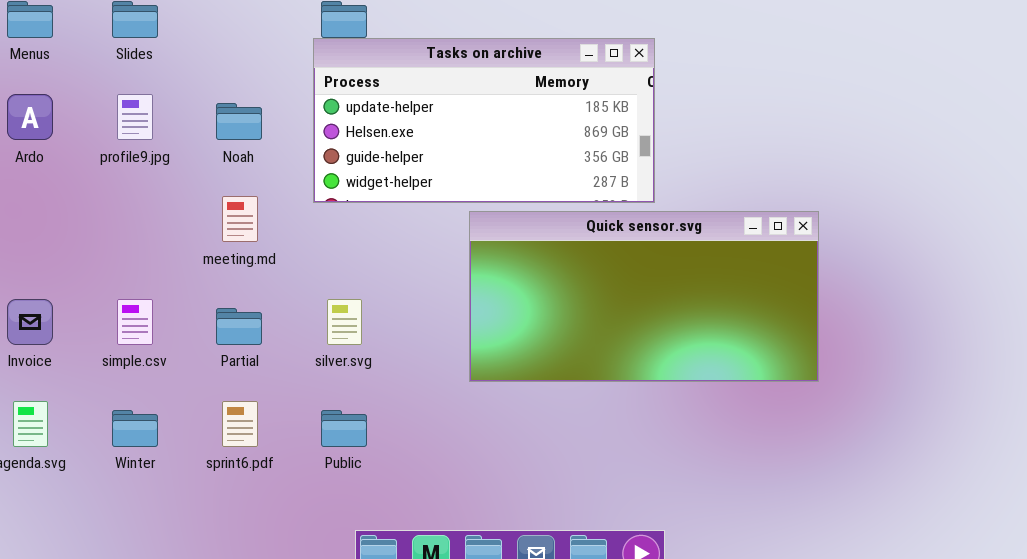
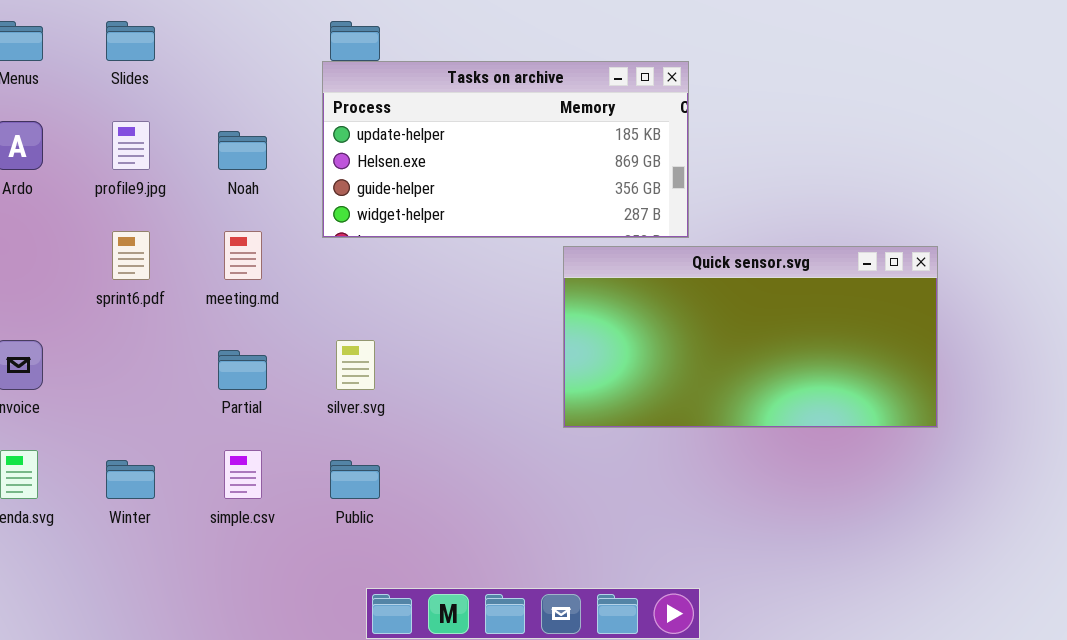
Quick sensor.svg: [469,211,819,382] -> [563,246,938,428], moved
simple.csv: [117,299,153,345] -> [224,450,262,499], moved
sprint6.pdf: [222,401,258,447] -> [112,231,150,280], moved

